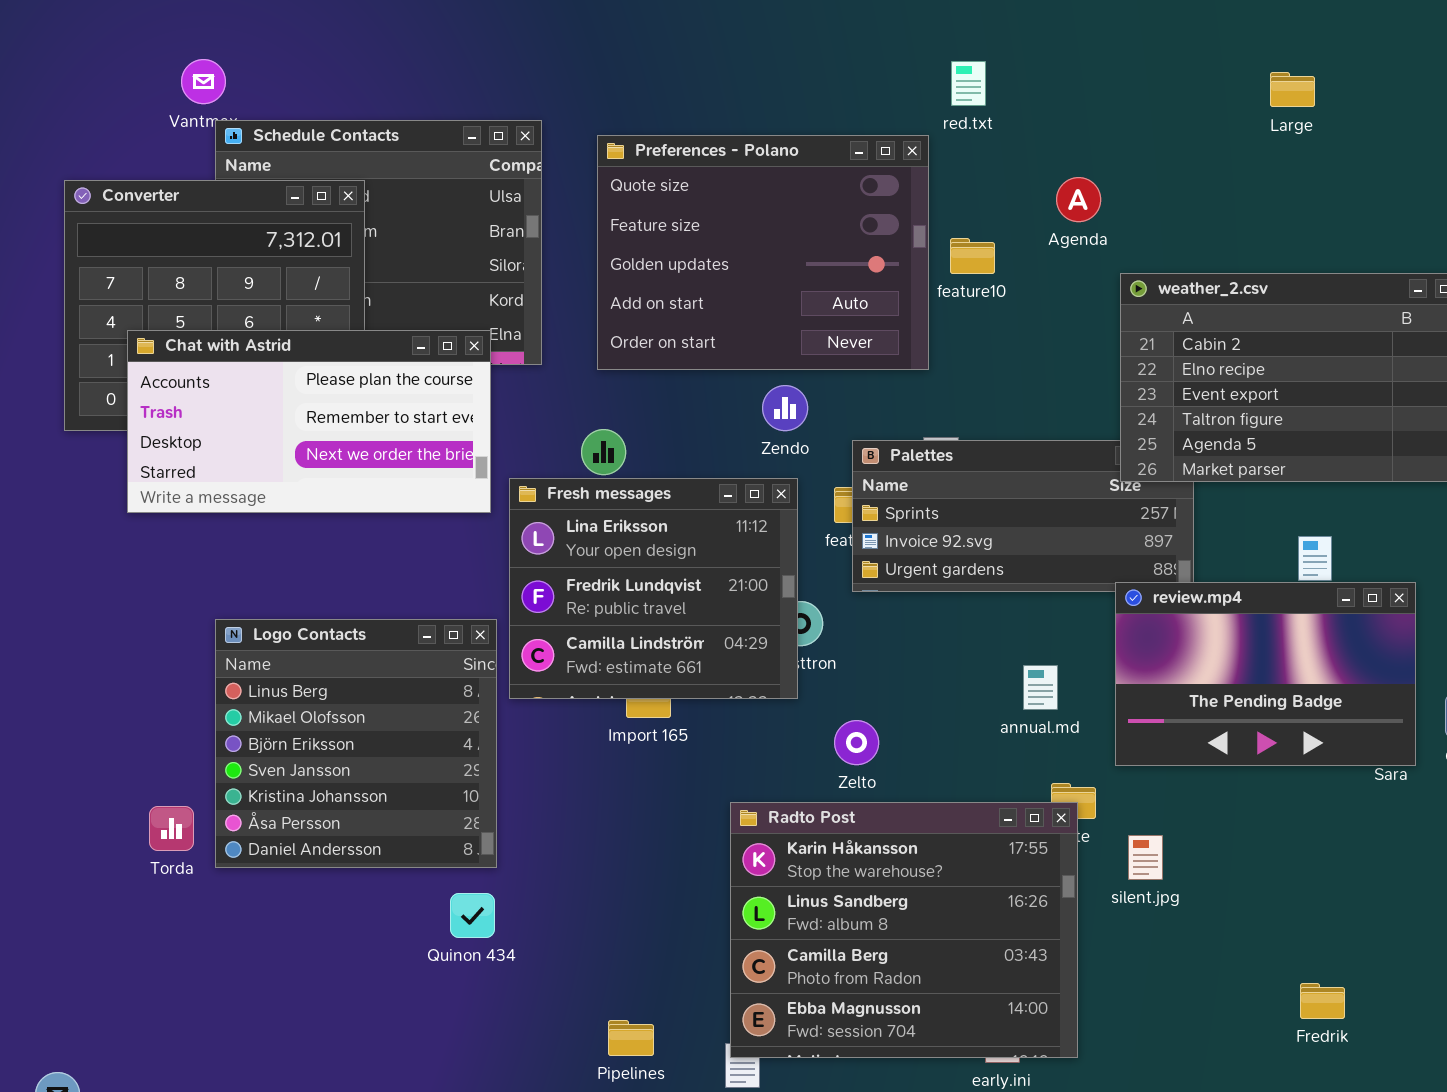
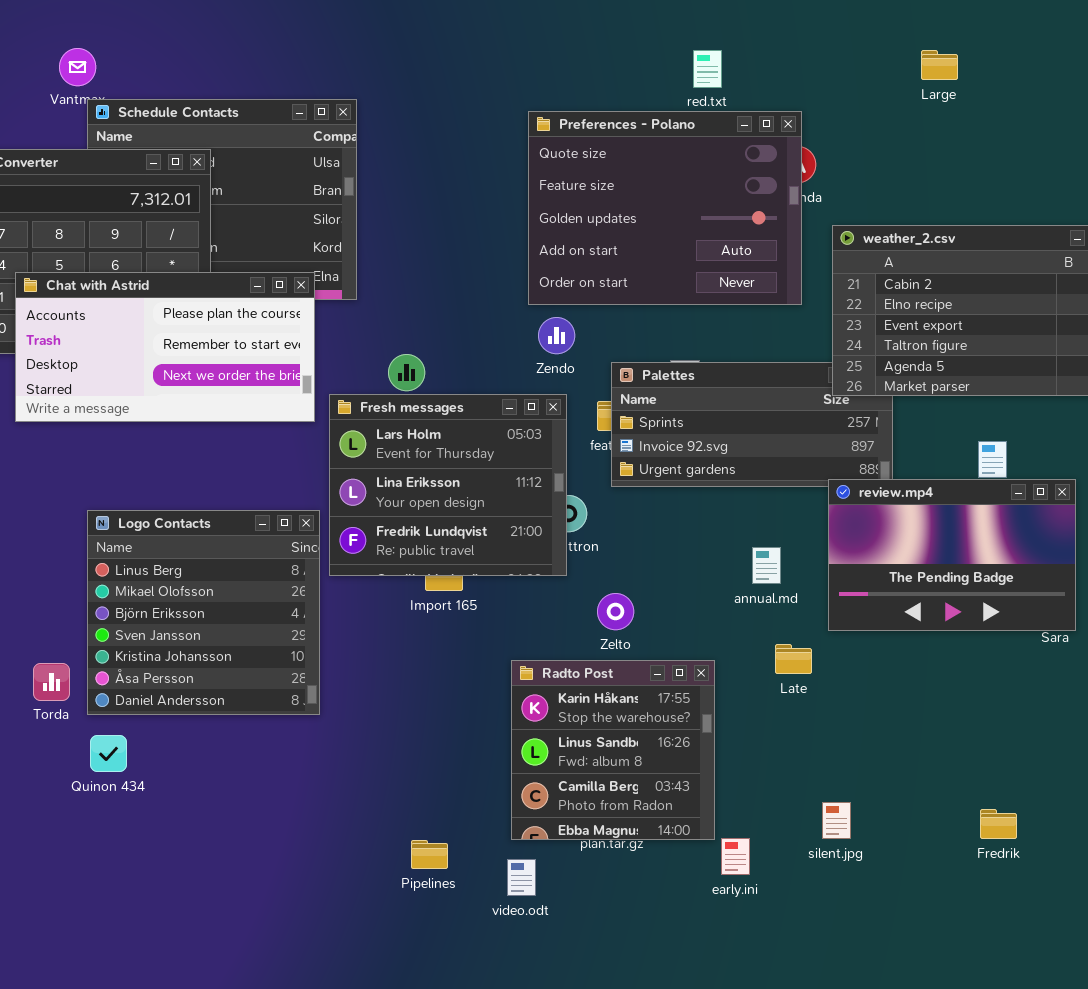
Large: [1270,72,1315,107] -> [921,50,958,80], moved
Preferences - Polano: [597,135,929,370] -> [528,111,802,305], moved
Fresh messages: [509,478,798,699] -> [329,394,567,576], scrolled up 1 row
Radto Post: [730,802,1078,1058] -> [511,660,715,840], resized
silent.jpg: [1128,835,1163,880] -> [822,802,851,839], moved
Quinon 434: [450,893,495,938] -> [90,735,127,772], moved

